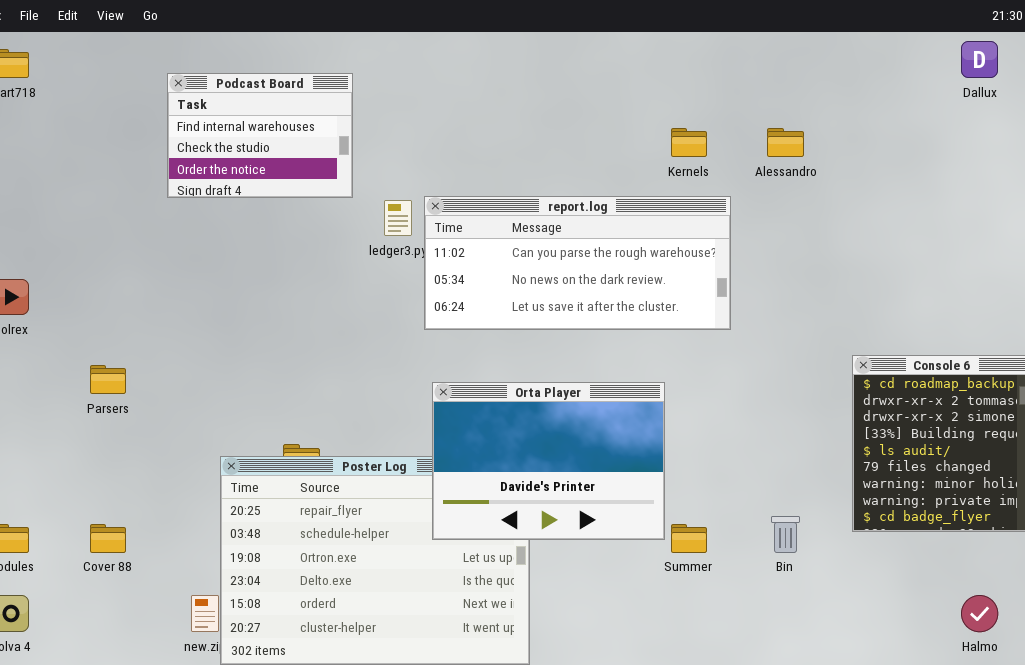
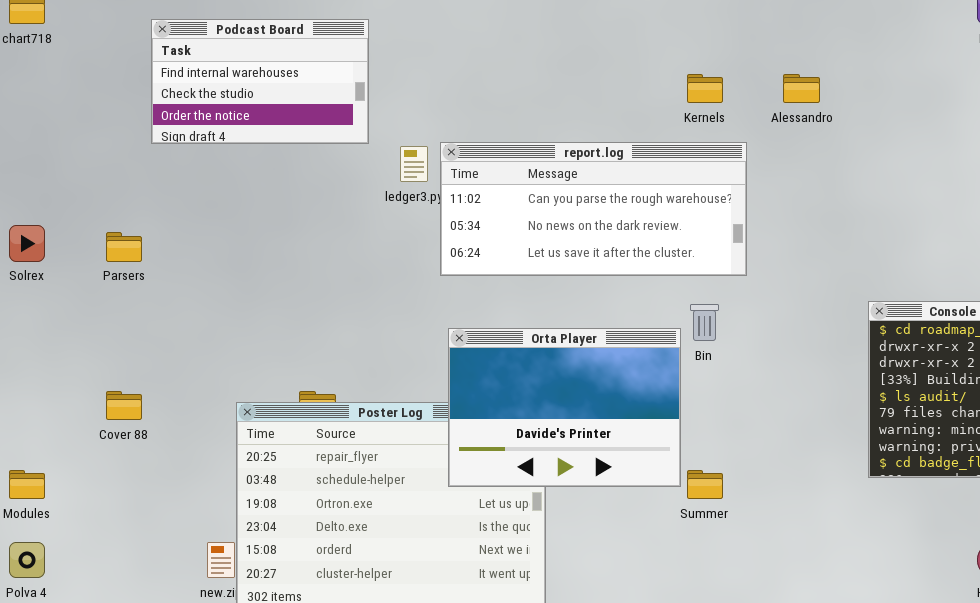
Podcast Board: [167,73,353,198] -> [151,19,369,144], resized
Parsers: [90,365,126,394] -> [106,232,142,262], moved
Bin: [771,516,800,553] -> [690,304,719,341], moved
Cover 88: [90,524,126,553] -> [106,391,142,420], moved

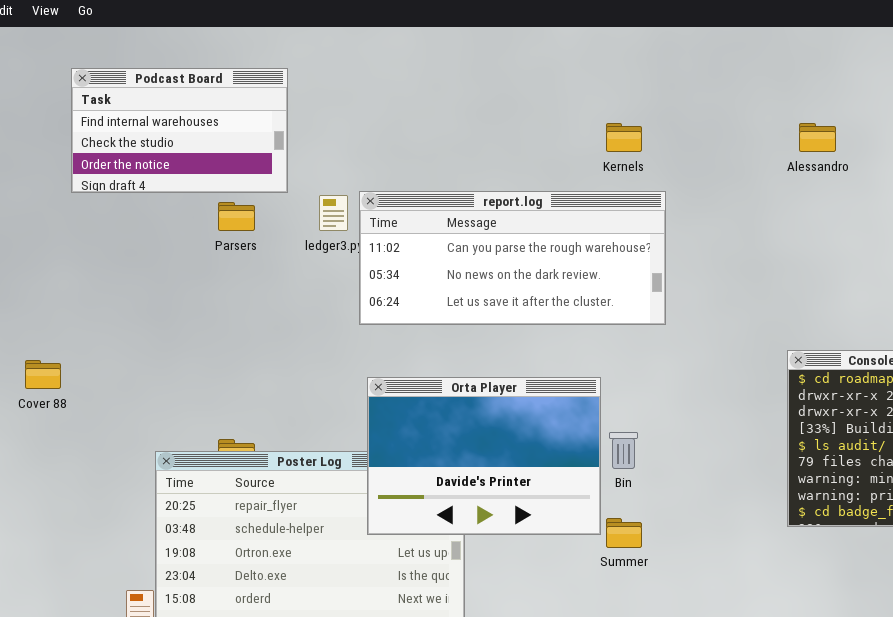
Alessandro: [783,74,820,103] -> [799,123,836,152], moved
Parsers: [106,232,142,262] -> [218,202,255,231], moved
Bin: [690,304,719,341] -> [609,432,638,469], moved
Cover 88: [106,391,142,420] -> [25,360,61,389], moved

